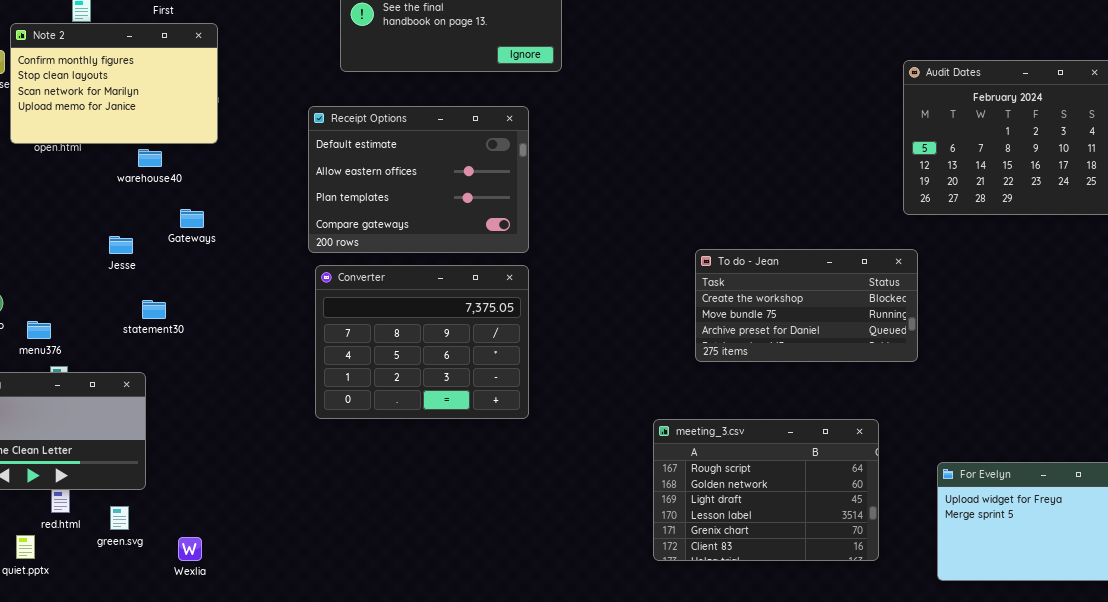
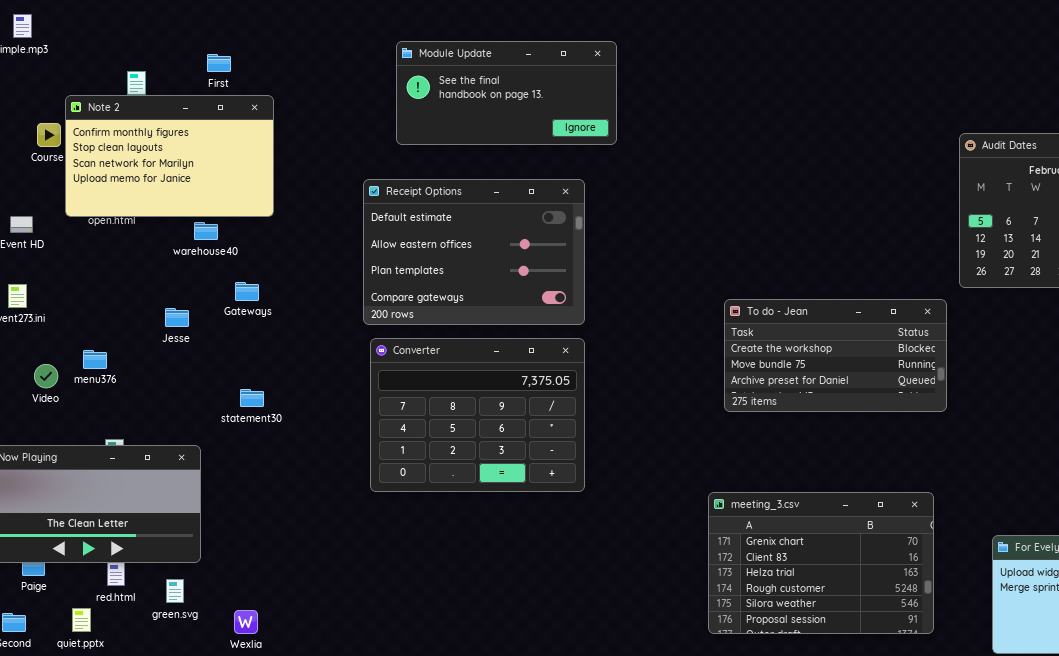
To do - Jean: [695,249,918,362] -> [724,299,947,412], moved
statement30: [142,300,166,319] -> [240,389,264,407], moved
menu376: [27,321,51,339] -> [83,350,107,369], moved
meeting_3.csv: [653,419,879,561] -> [708,492,934,634], scrolled down 4 rows

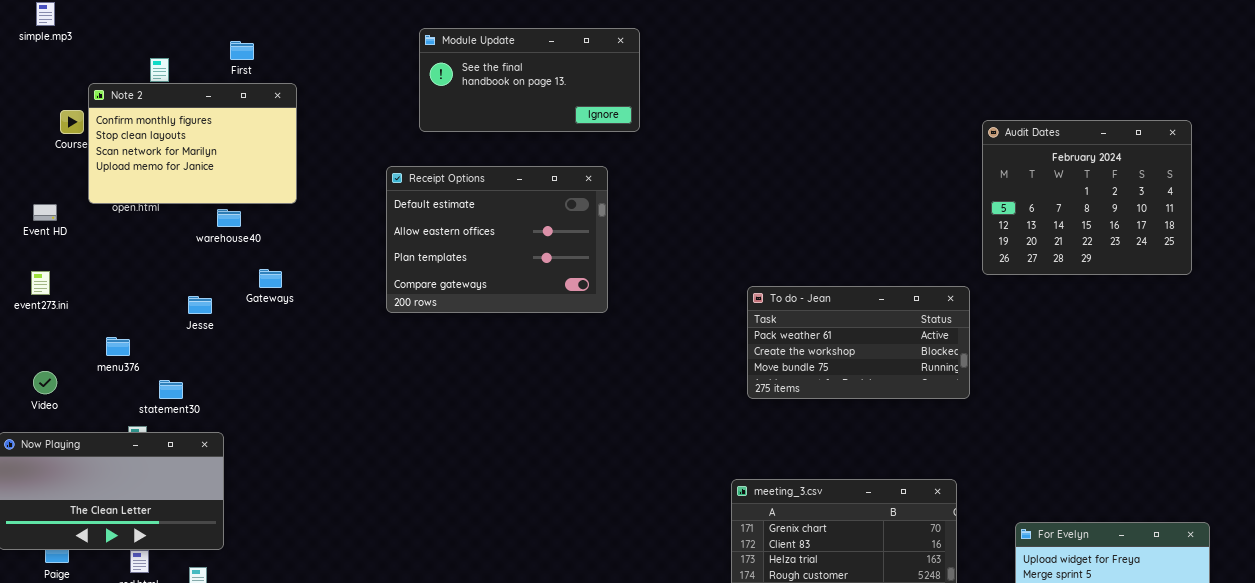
To do - Jean: [724,299,947,412] -> [747,286,970,399], scrolled up 1 row
Converter: [370,338,585,492] -> none, closed
Video: [34,364,58,388] -> [33,371,57,394], moved
statement30: [240,389,264,407] -> [159,380,183,399], moved

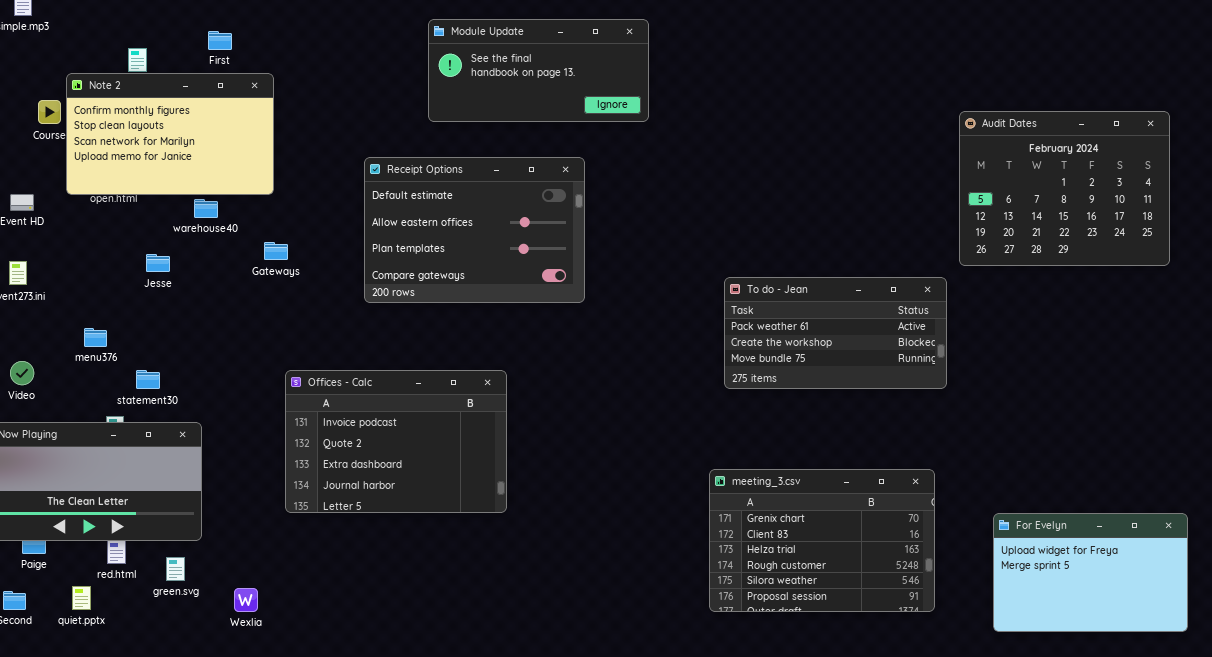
Module Update: [419,28,640,132] -> [428,19,649,122], moved
Gateways: [259,269,282,288] -> [264,242,288,260], moved
Jesse: [188,296,212,314] -> [146,254,170,272], moved
Offices - Calc: none -> [285,370,507,513], opened

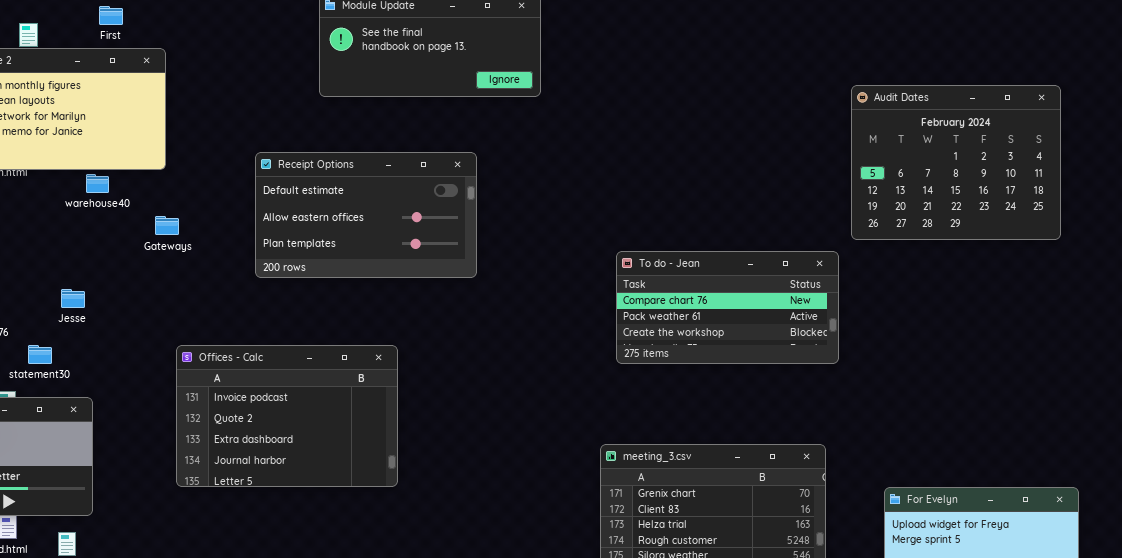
Receipt Options: [364,157,585,303] -> [255,152,477,278], resized
Jesse: [146,254,170,272] -> [61,289,85,308], moved
To do - Jean: [724,277,947,389] -> [616,251,839,364], scrolled up 1 row

